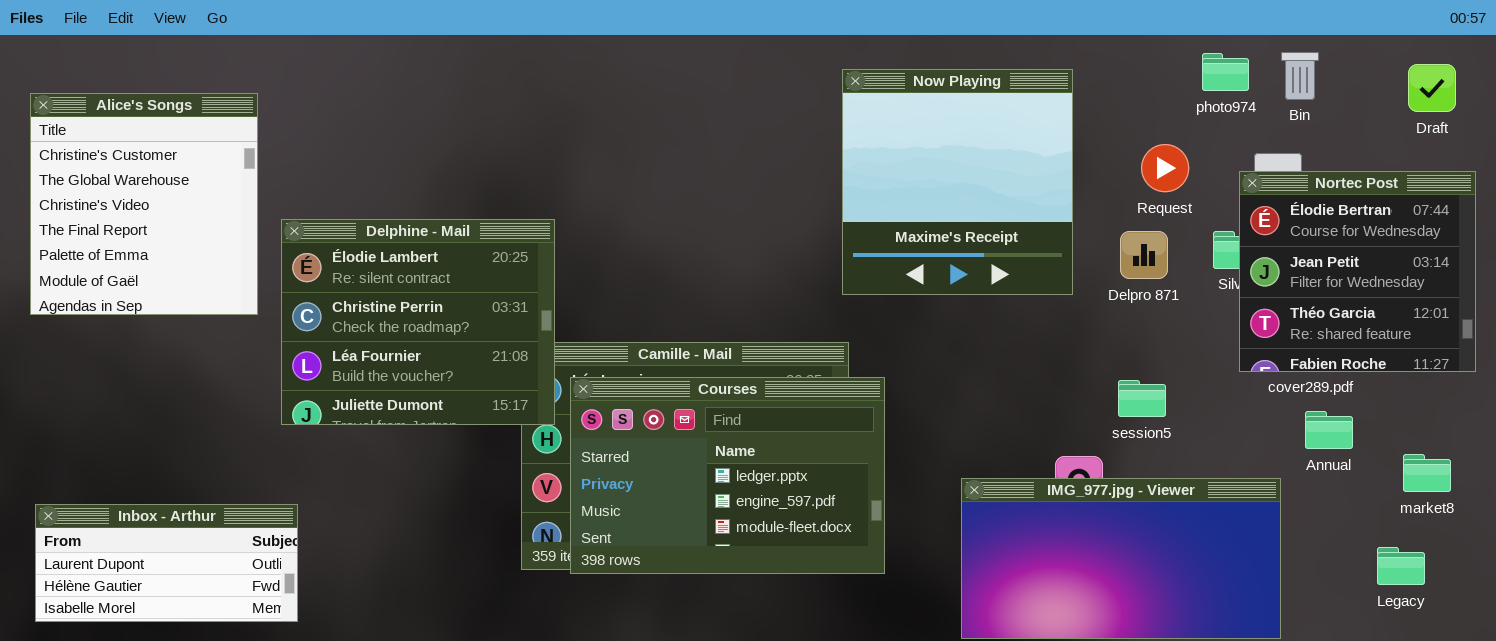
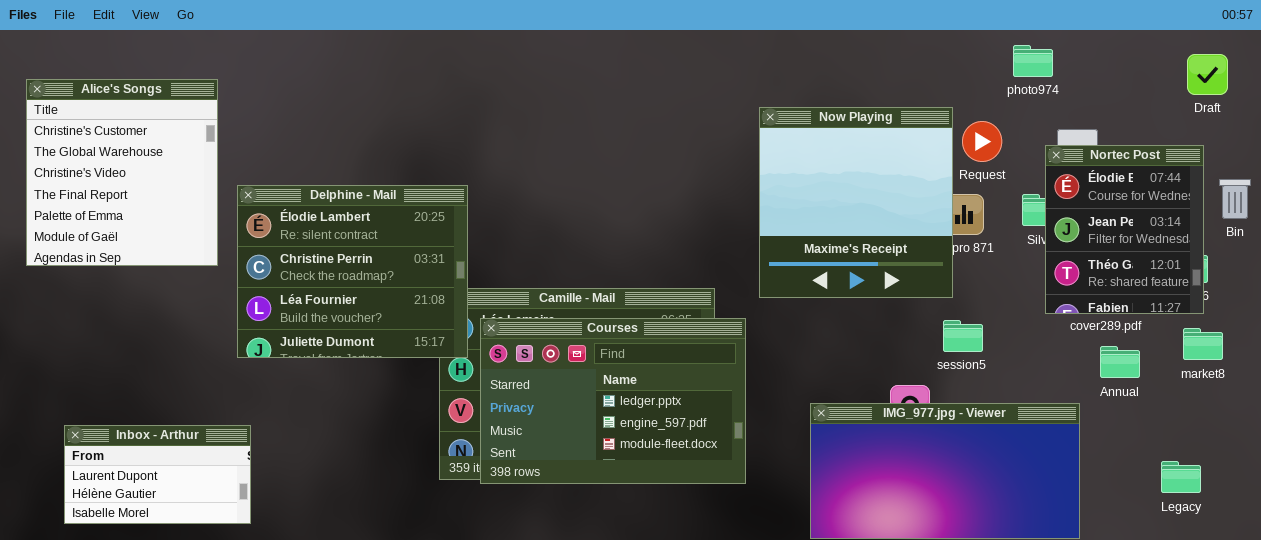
Bin: [1281,52,1319,100] -> [1219,179,1251,219], moved
Now Playing: [842,69,1073,295] -> [759,107,953,298], moved
Nortec Post: [1239,171,1476,372] -> [1045,145,1204,314], resized
market8: [1403,454,1451,492] -> [1183,328,1223,360], moved
Inbox - Arthur: [35,504,298,622] -> [64,425,251,524], resized

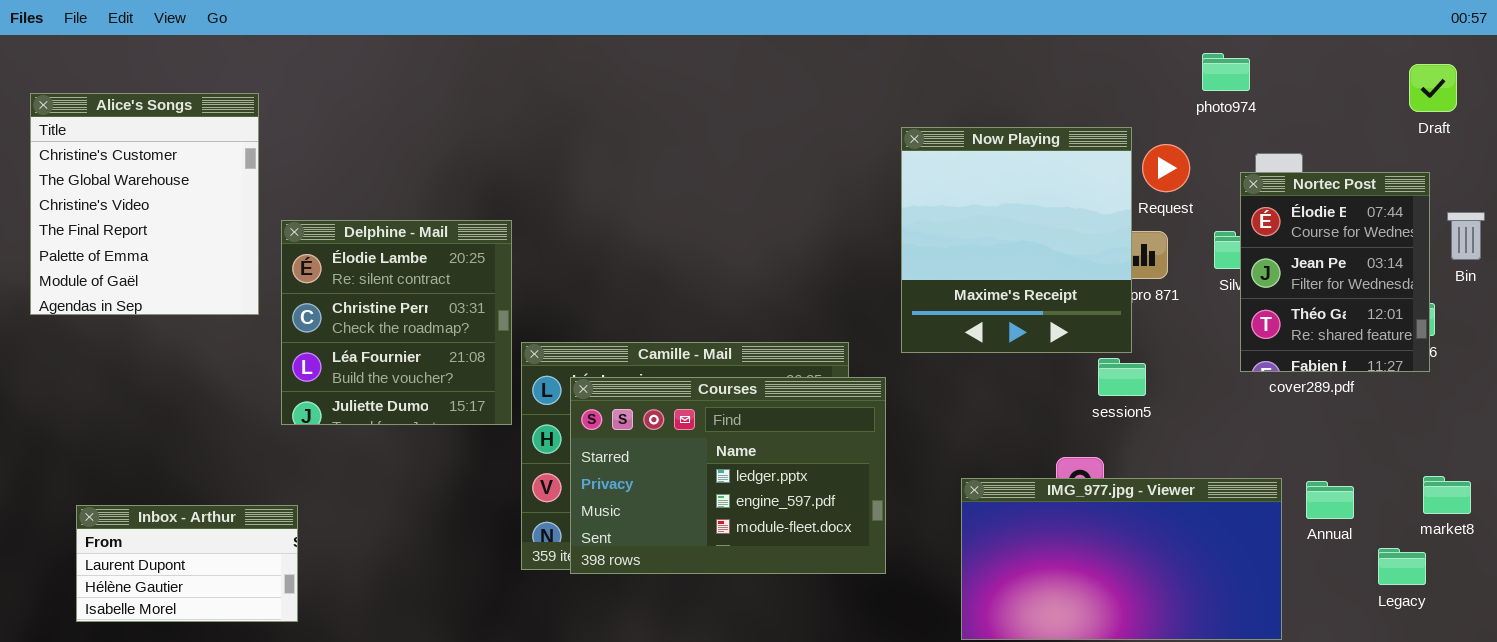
Delphine - Mail: [237,185,468,358] -> [281,220,512,425], resized
session5: [943,320,983,352] -> [1098,358,1146,396], moved
market8: [1183,328,1223,360] -> [1423,476,1471,514], moved
Annual: [1100,346,1140,378] -> [1306,481,1354,519], moved

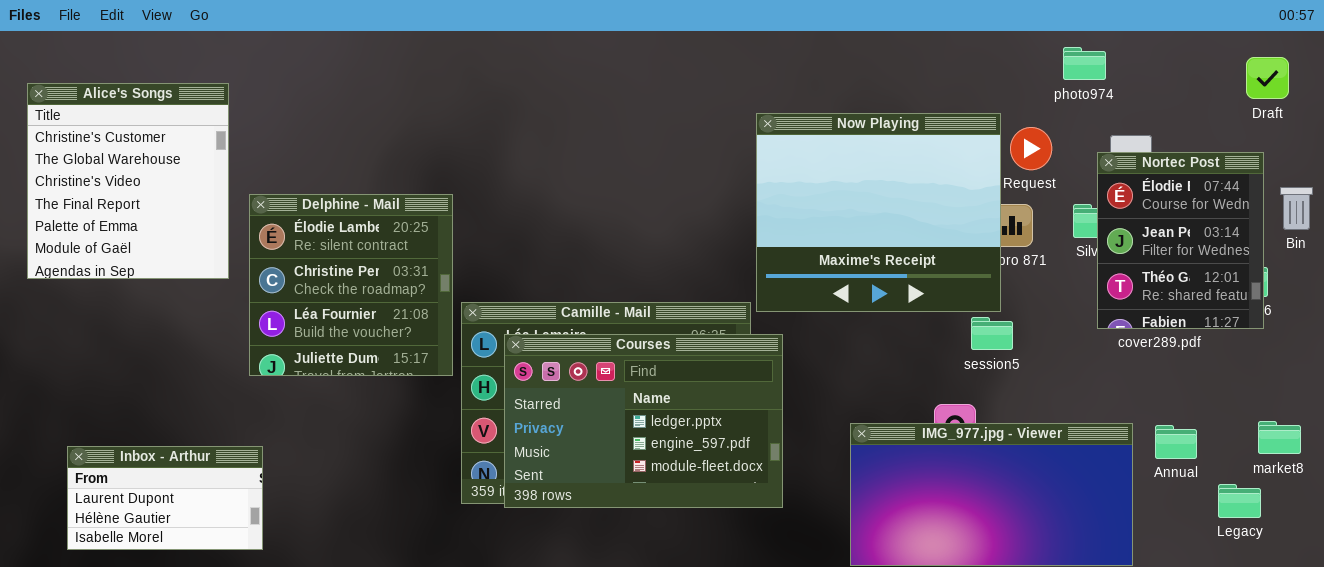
Now Playing: [901,127,1132,353] -> [756,113,1001,312], resized

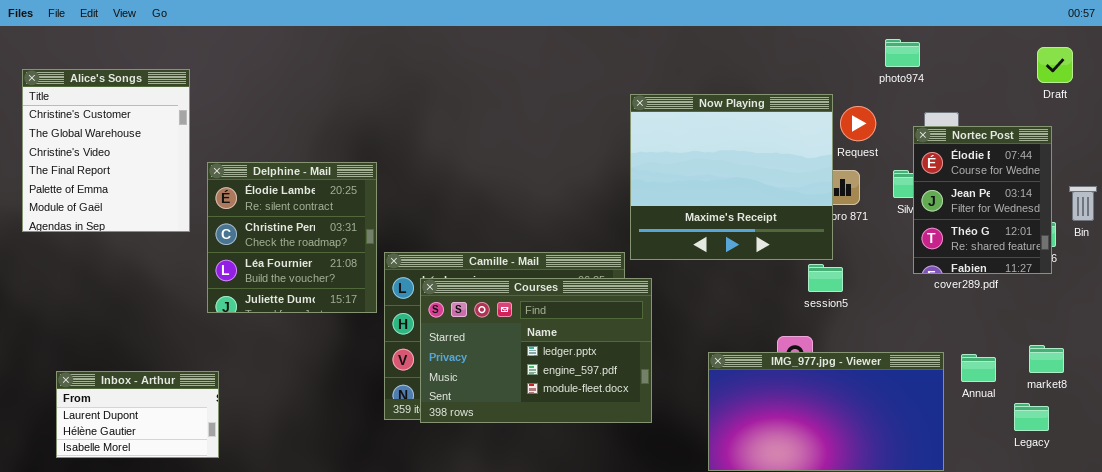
Bin: [1280,187,1313,230] -> [1069,186,1097,221], moved
market8: [1258,421,1301,454] -> [1029,345,1064,373], moved

